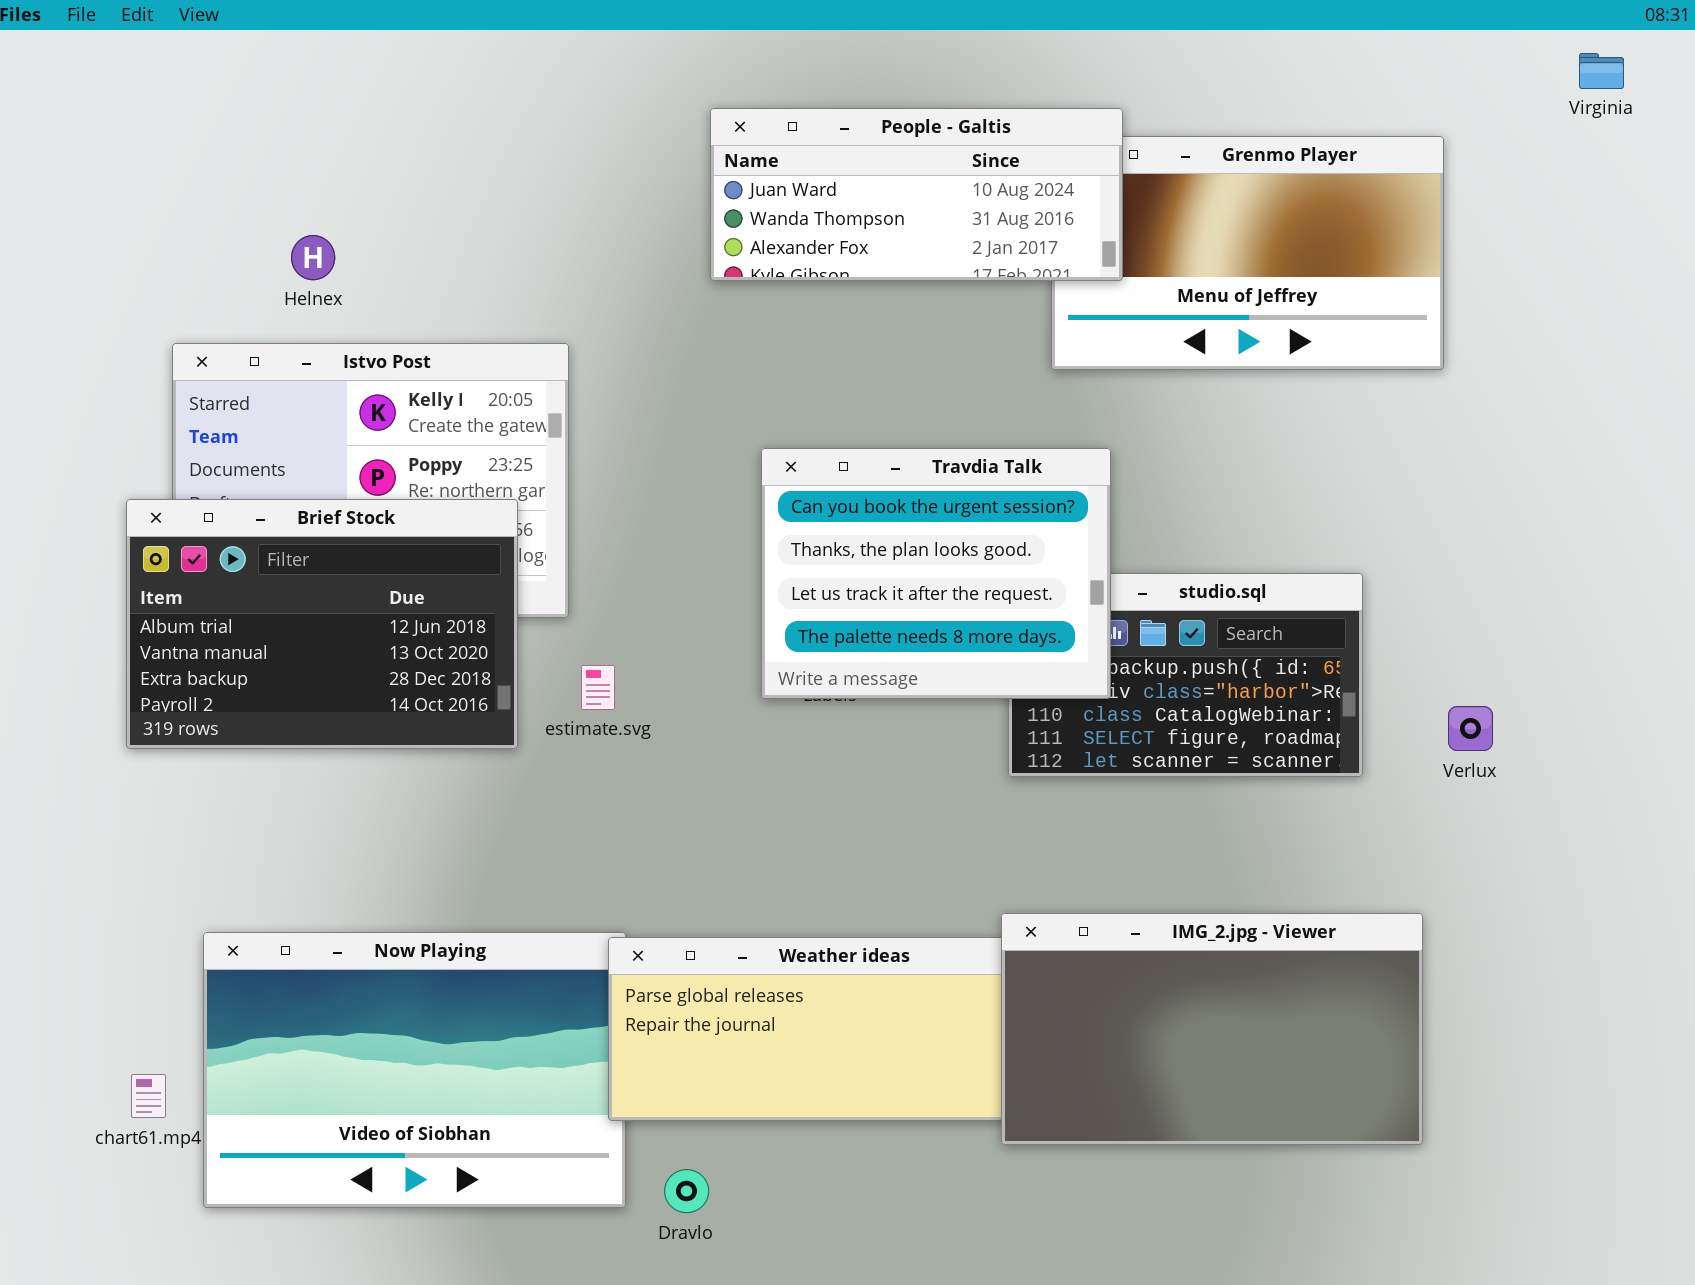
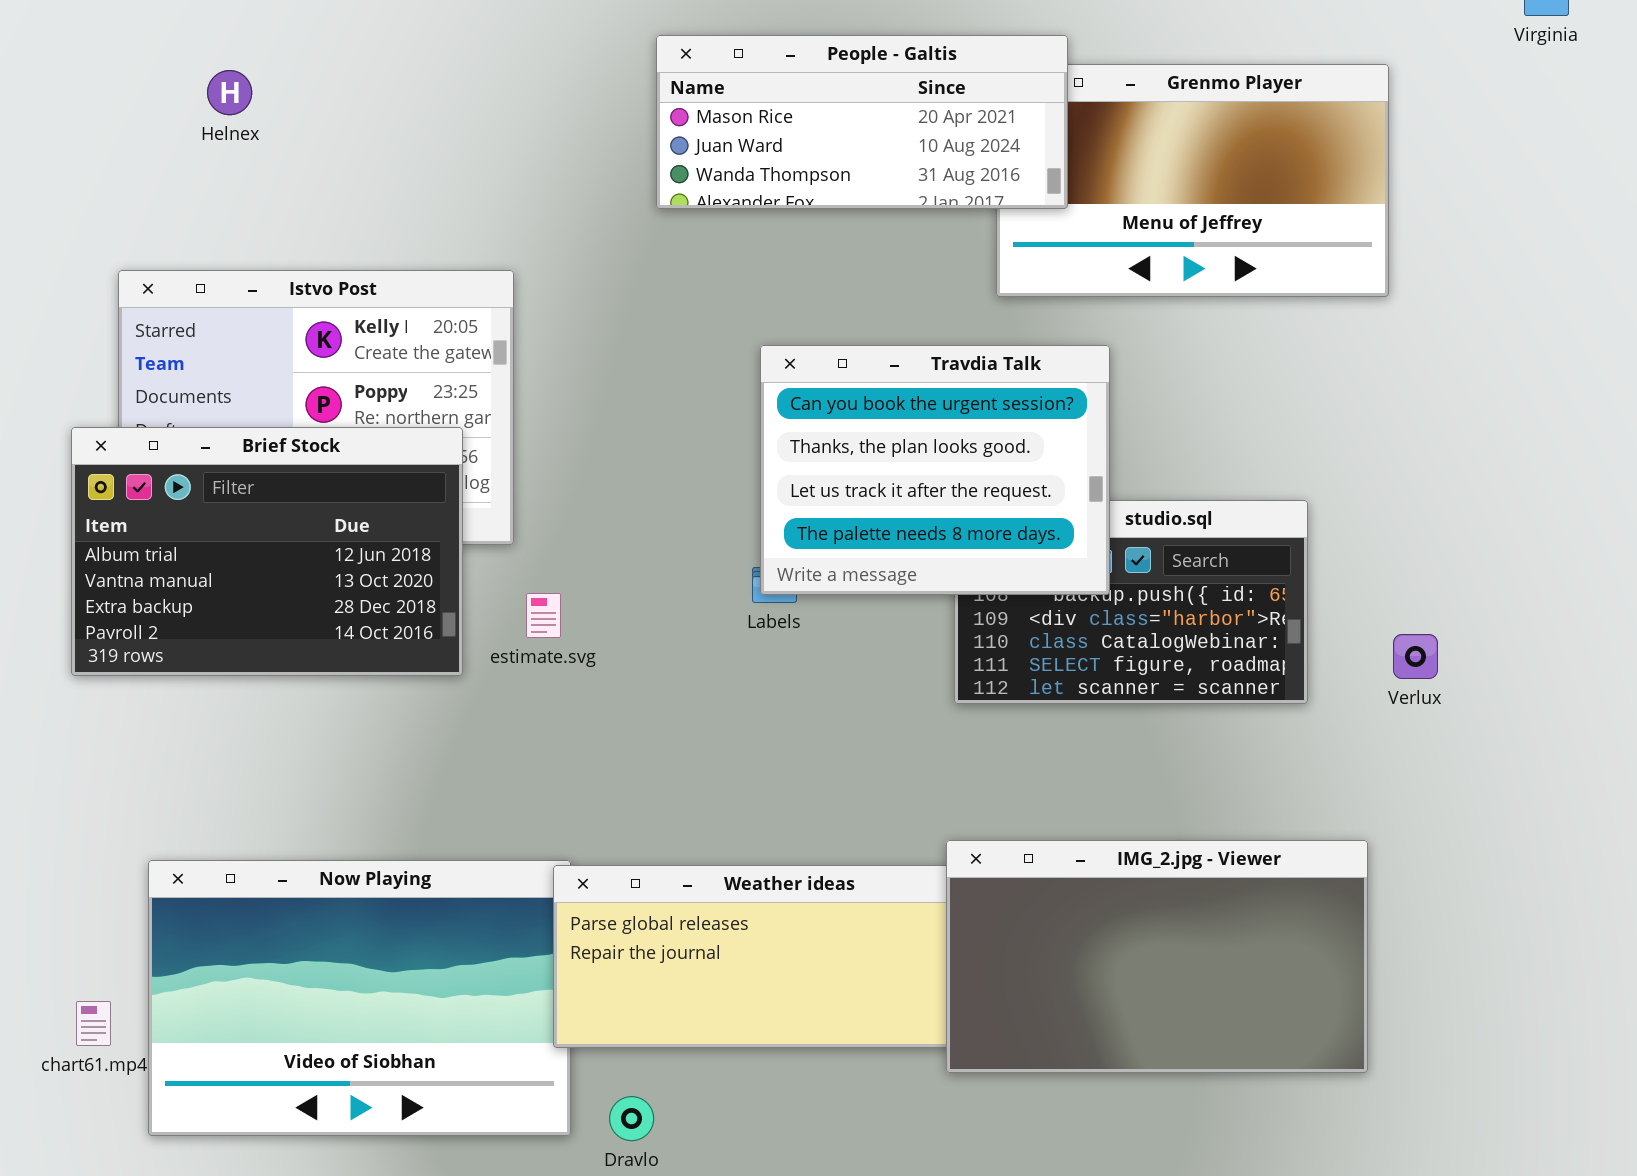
People - Galtis: [710,108,1123,281] -> [656,35,1068,209], scrolled up 1 row
Helnex: [291,235,335,280] -> [207,70,252,115], moved
Travdia Talk: [761,448,1111,699] -> [760,345,1110,595], moved

